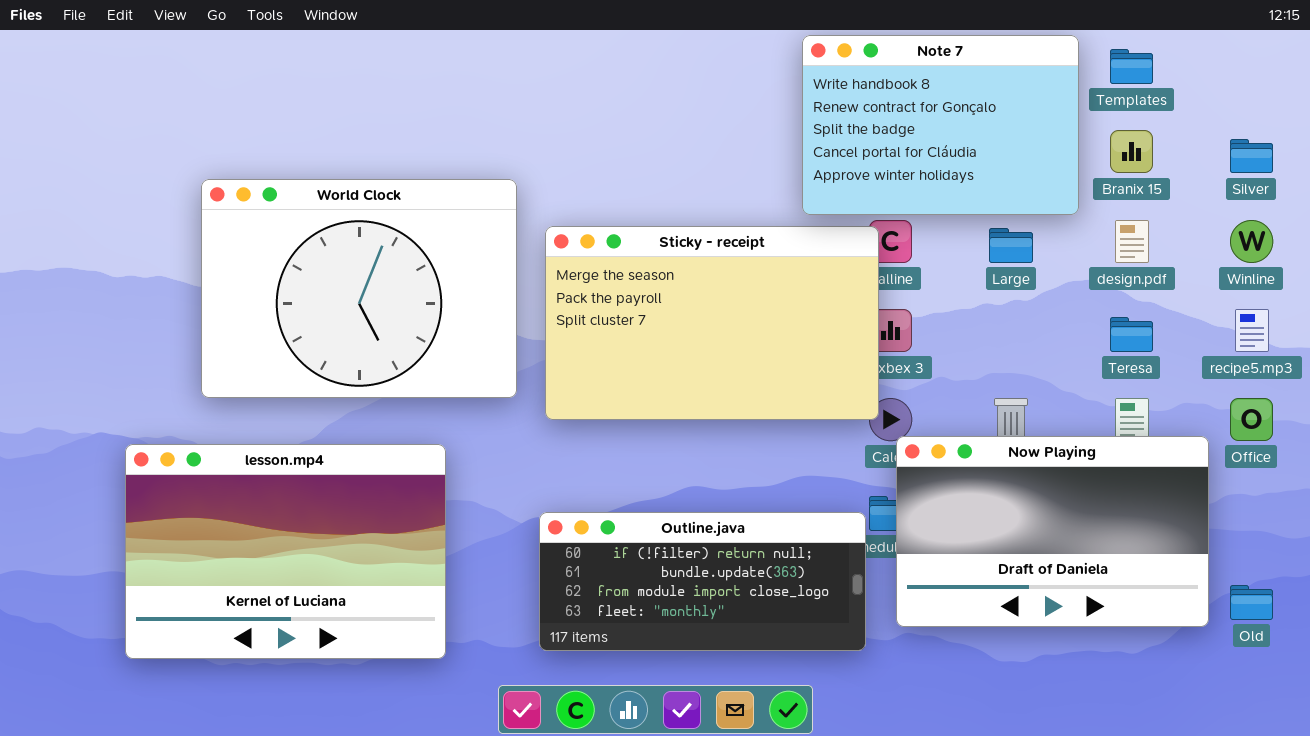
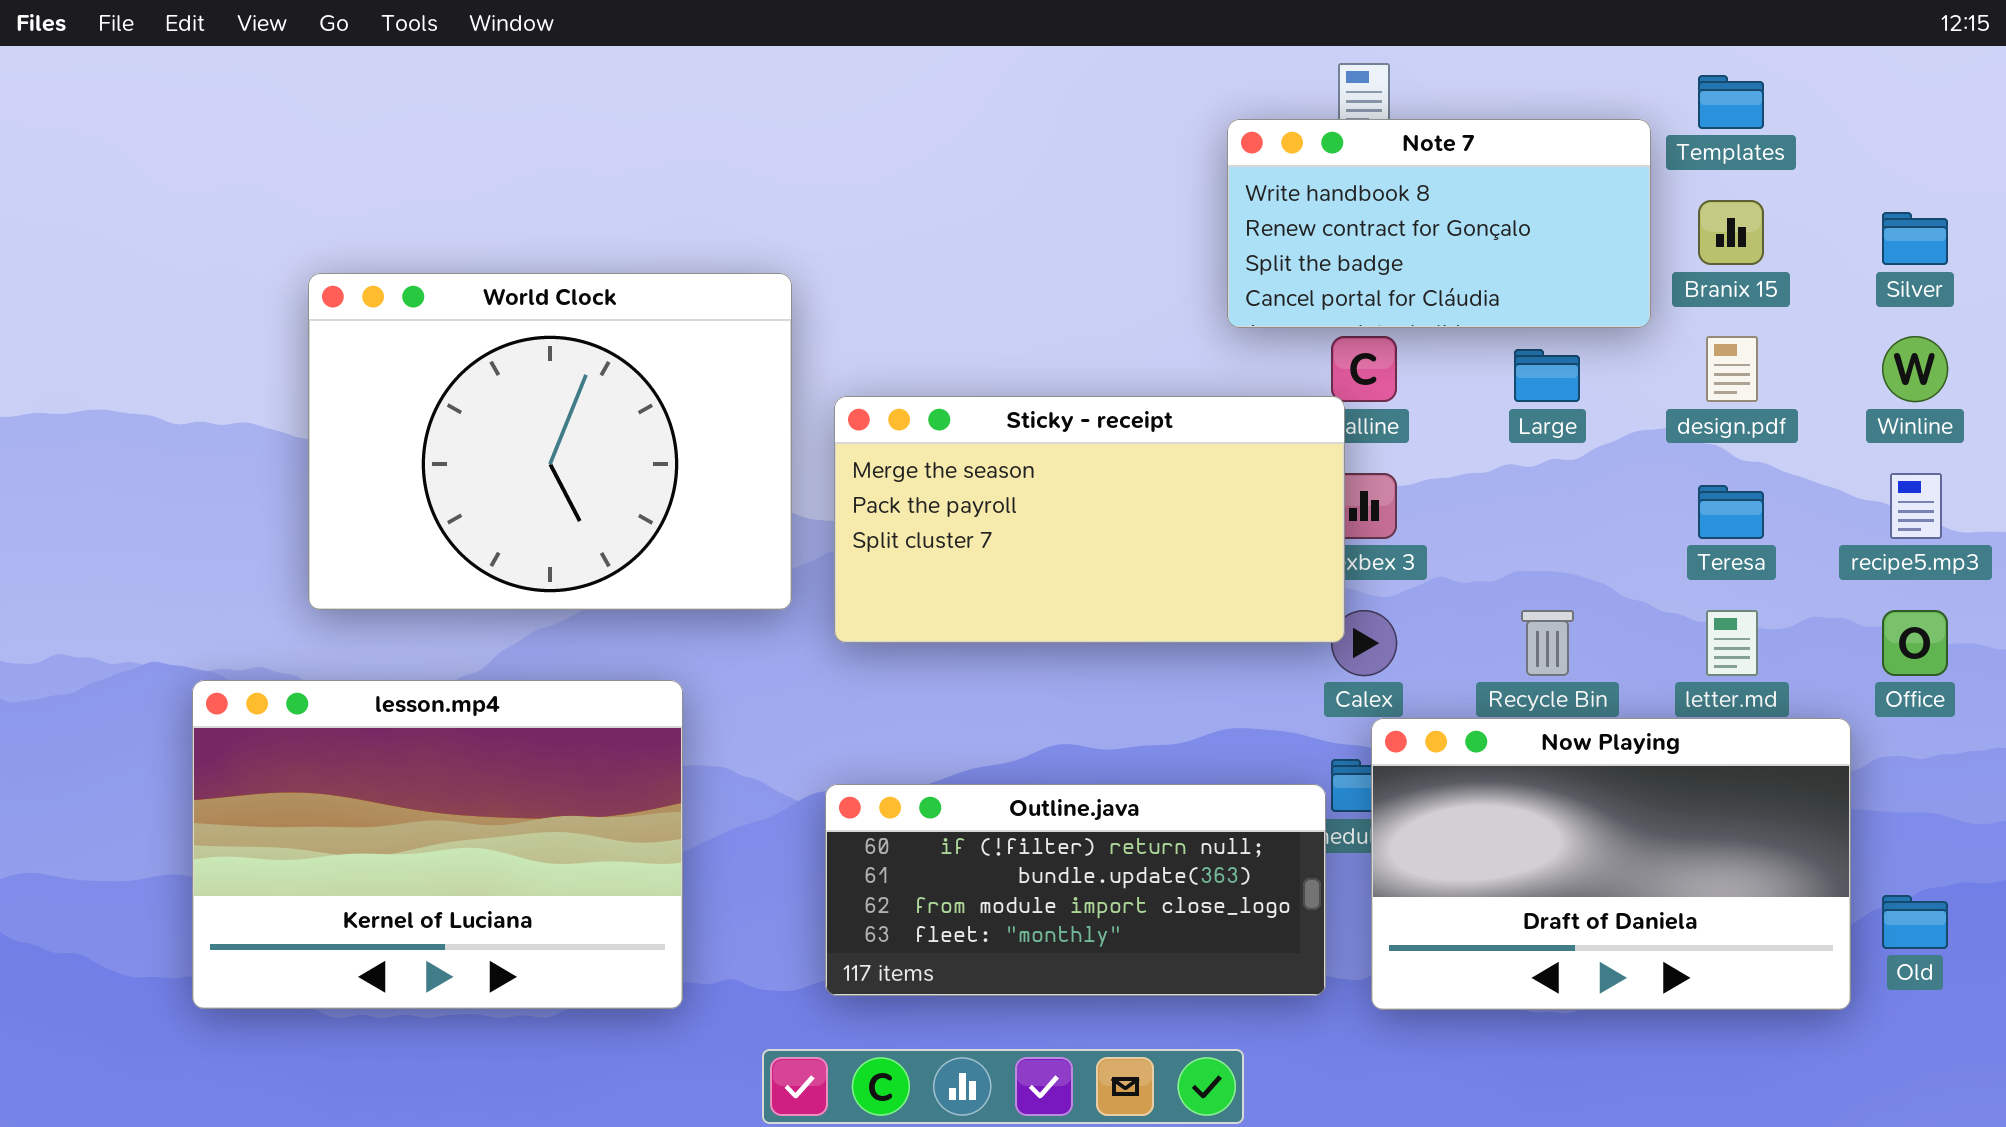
Note 7: [802,35,1079,215] -> [1227,119,1651,328], resized
Sticky - receipt: [545,226,879,420] -> [834,396,1345,643], resized
Now Playing: [896,436,1209,627] -> [1371,718,1851,1010], moved

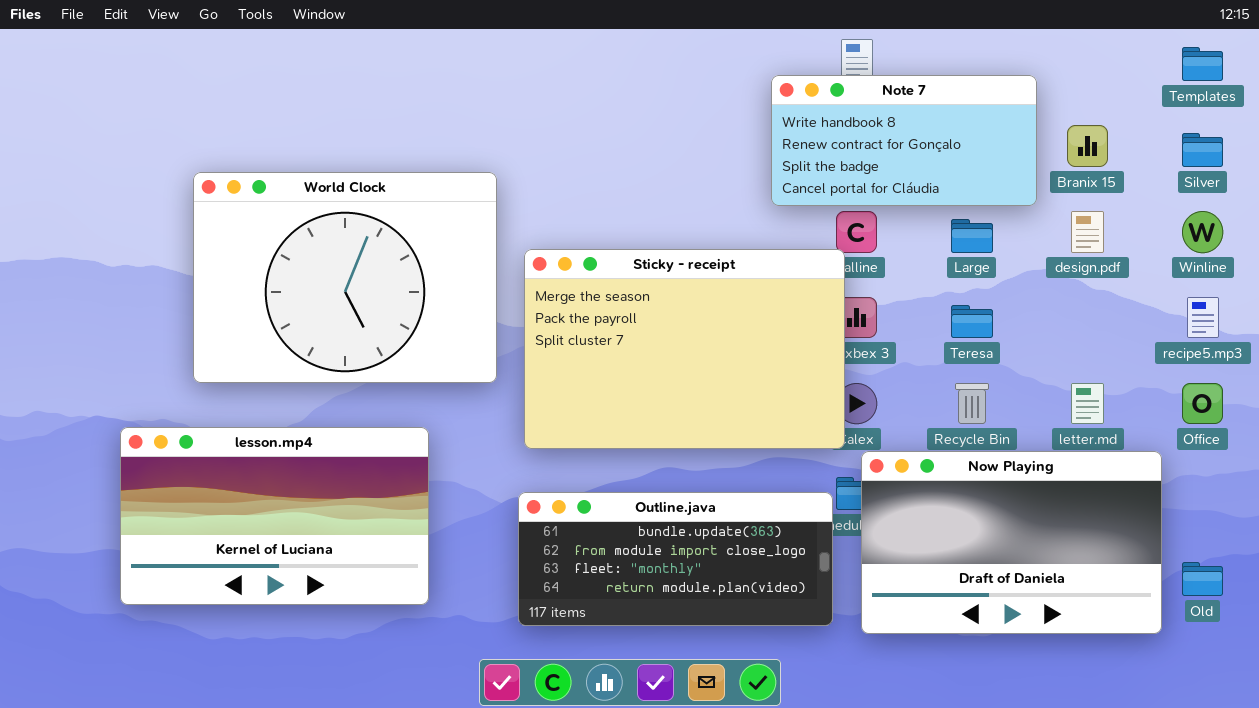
Templates: [1698,75,1764,129] -> [1182,47,1223,81], moved
Sticky - receipt: [834,396,1345,643] -> [524,249,845,449], resized
Teresa: [1698,485,1764,539] -> [951,305,993,338], moved
lesson.mp4: [192,680,683,1009] -> [120,427,429,605], resized
Outline.java: [825,784,1326,996] -> [518,492,833,626], scrolled down 1 row

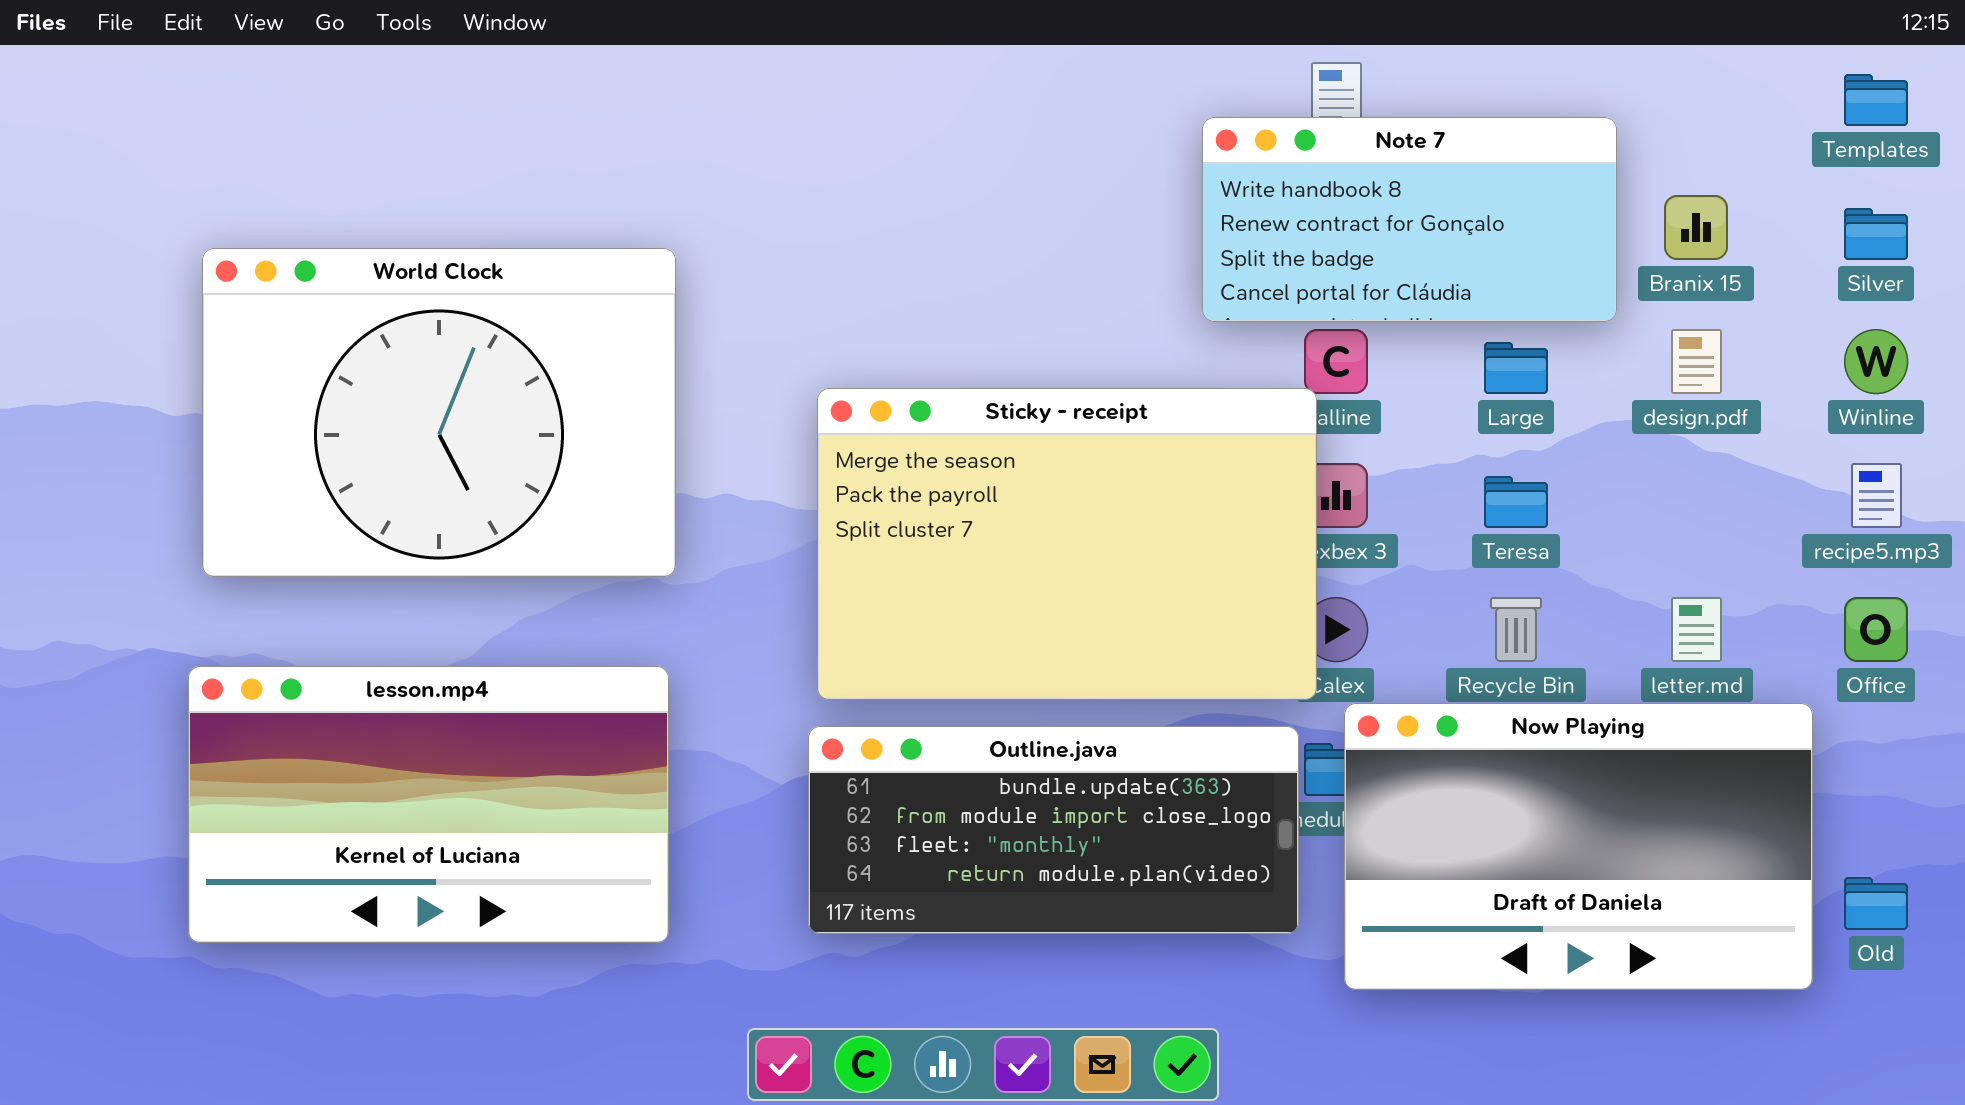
World Clock: [193,172,497,383] -> [202,248,676,577], moved
Outline.java: [518,492,833,626] -> [808,726,1299,934], moved

